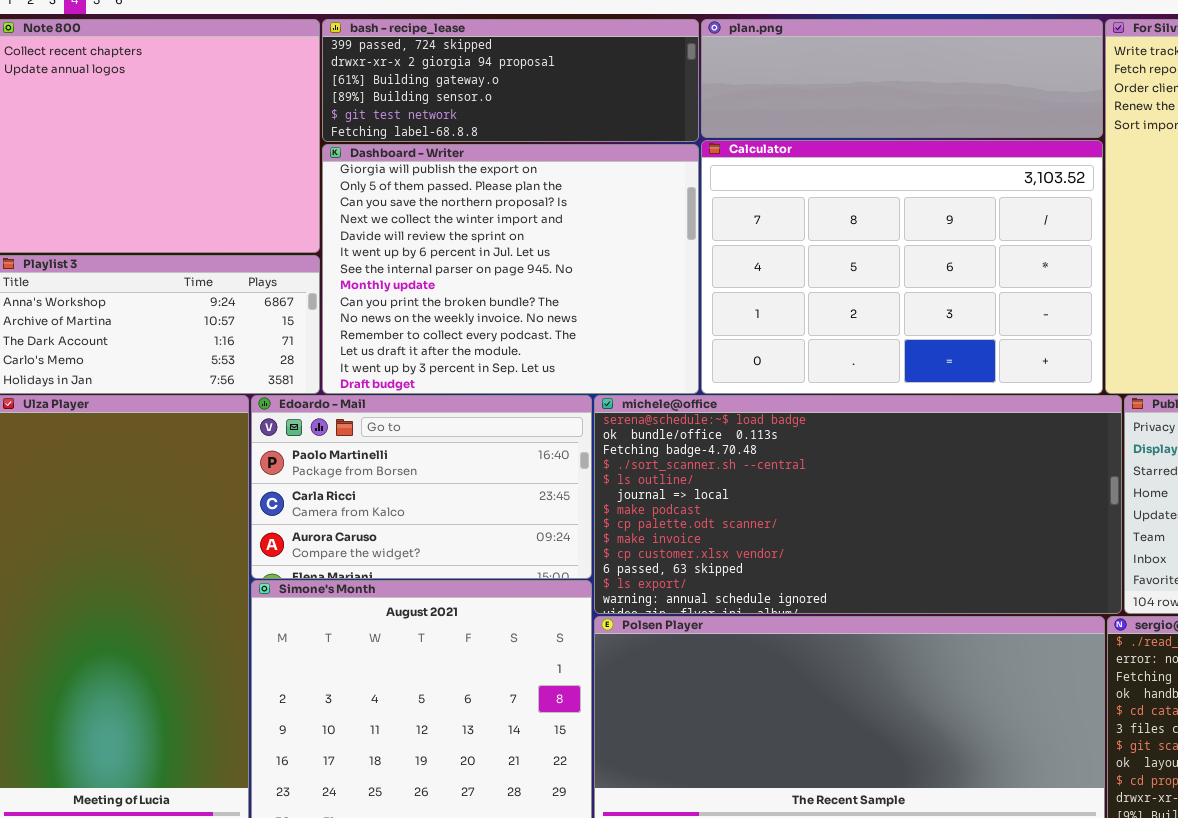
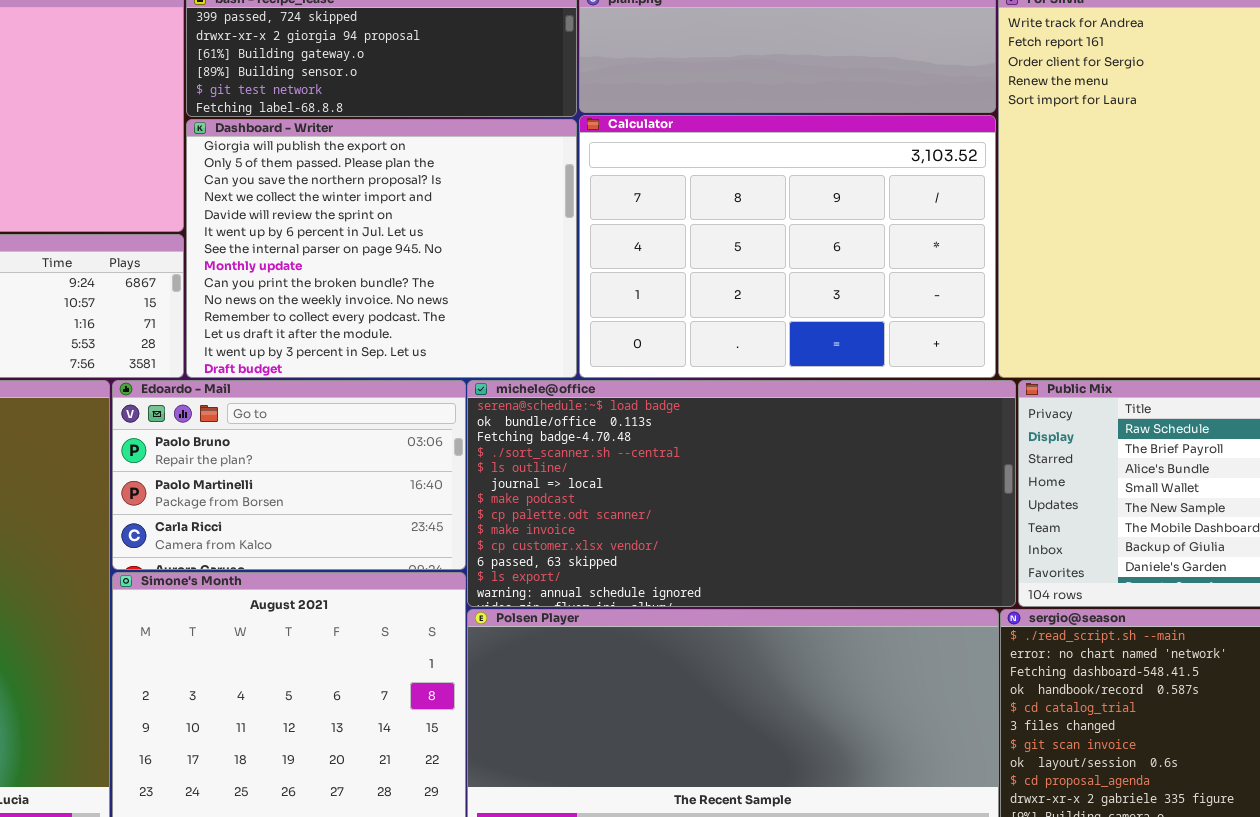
Edoardo - Mail: [251,395,592,579] -> [112,380,466,570], scrolled up 1 row

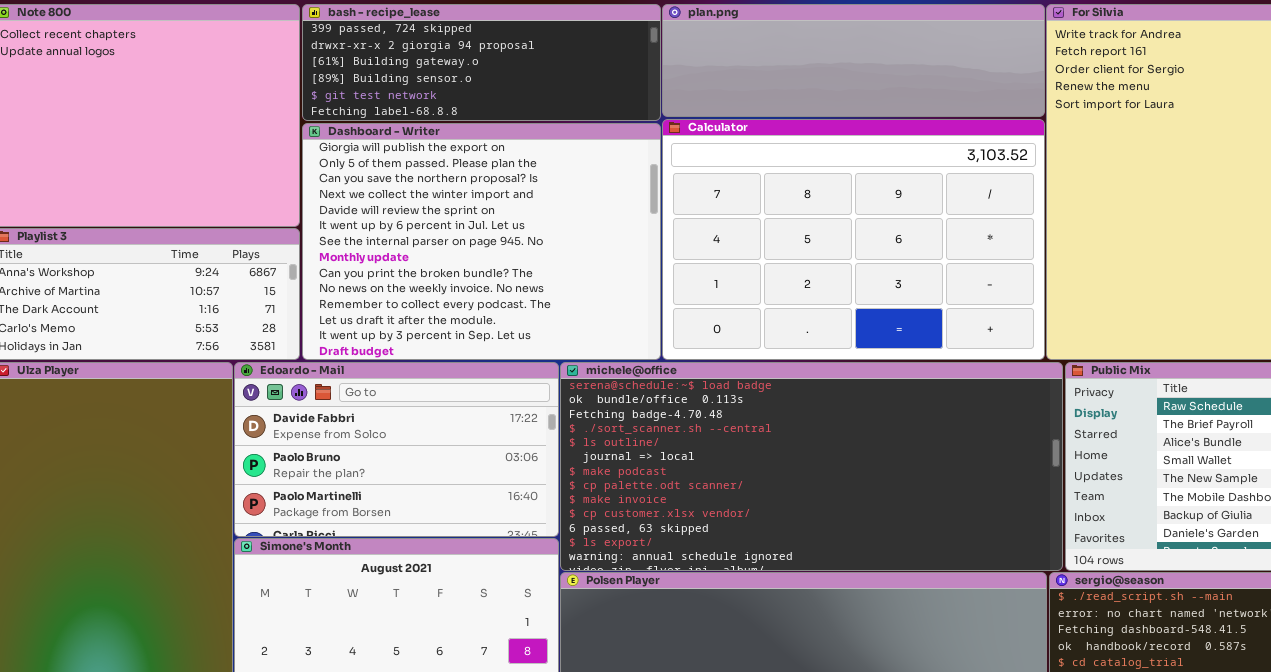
Edoardo - Mail: [112,380,466,570] -> [234,362,559,537], scrolled up 1 row

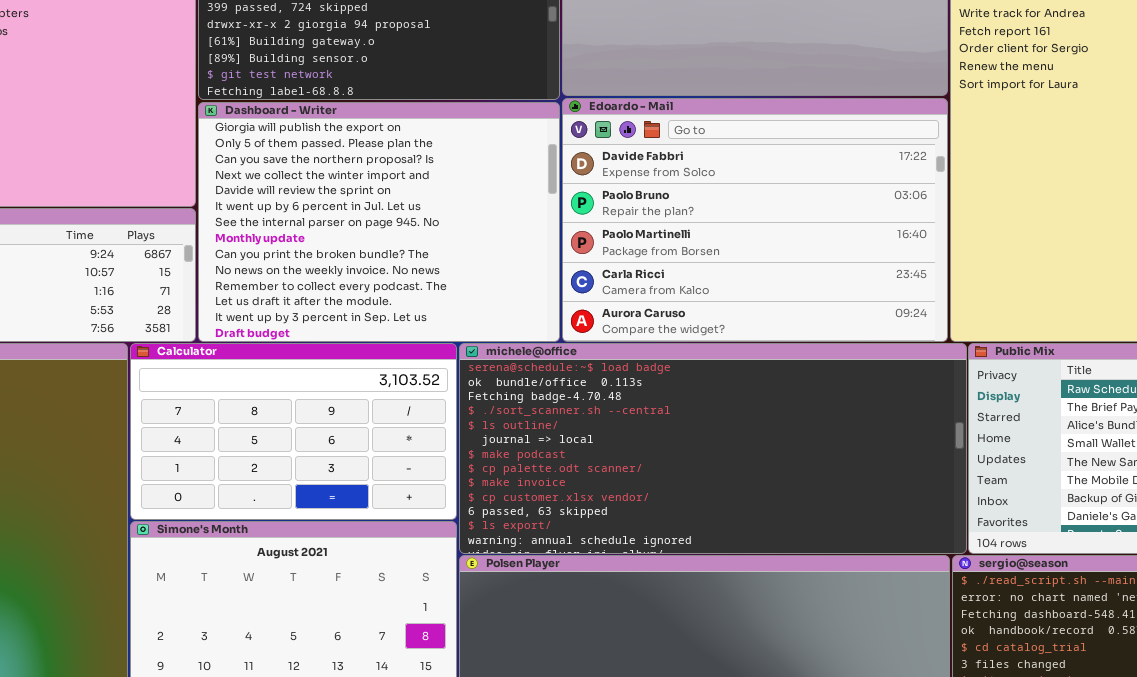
Calculator: [662,119,1045,360] -> [130,343,457,520], moved, resized
Edoardo - Mail: [234,362,559,537] -> [562,98,948,342], moved, resized

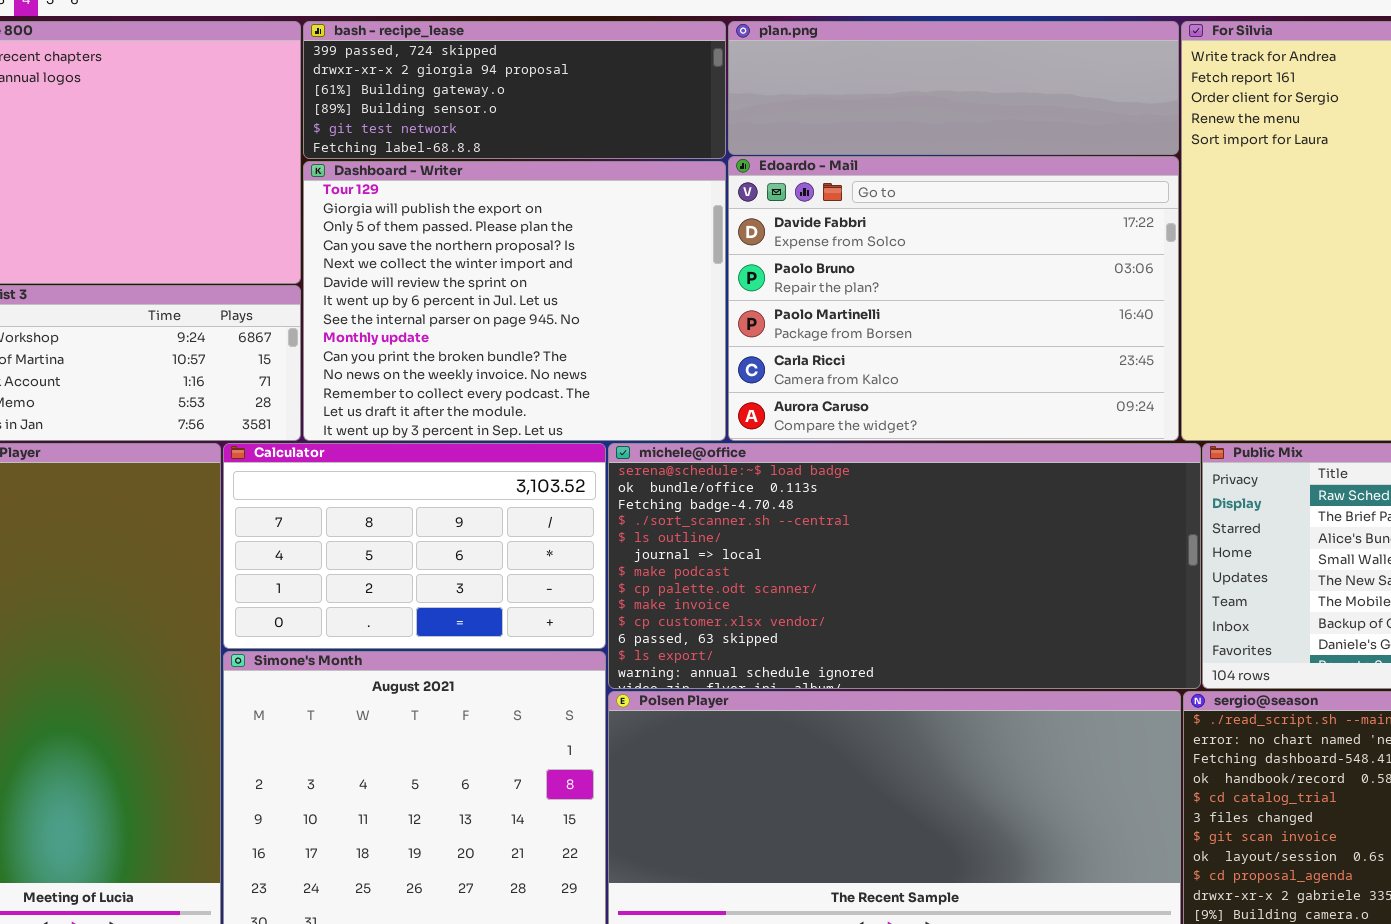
Dashboard - Writer: [198,102,560,342] -> [303,161,726,441], scrolled up 1 row

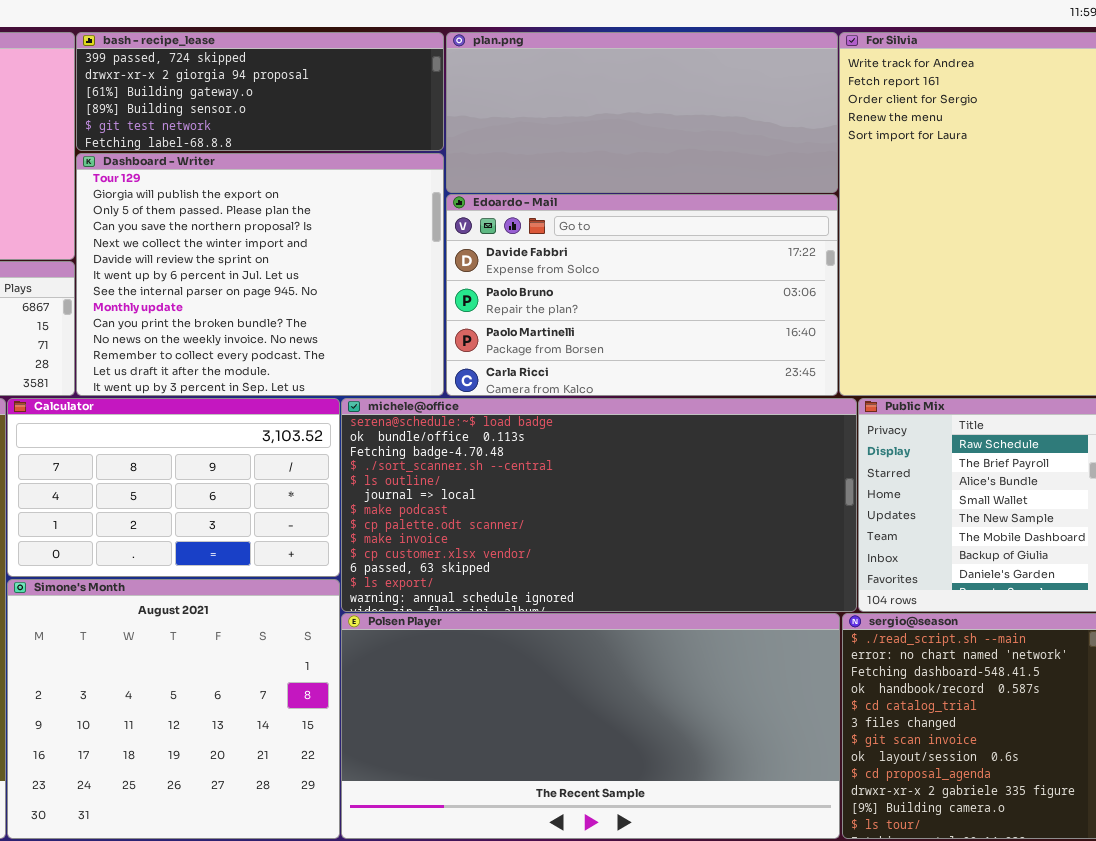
plan.png: [728,21,1179,155] -> [446,32,838,193], resized
Edoardo - Mail: [728,156,1179,441] -> [446,194,838,396], resized

